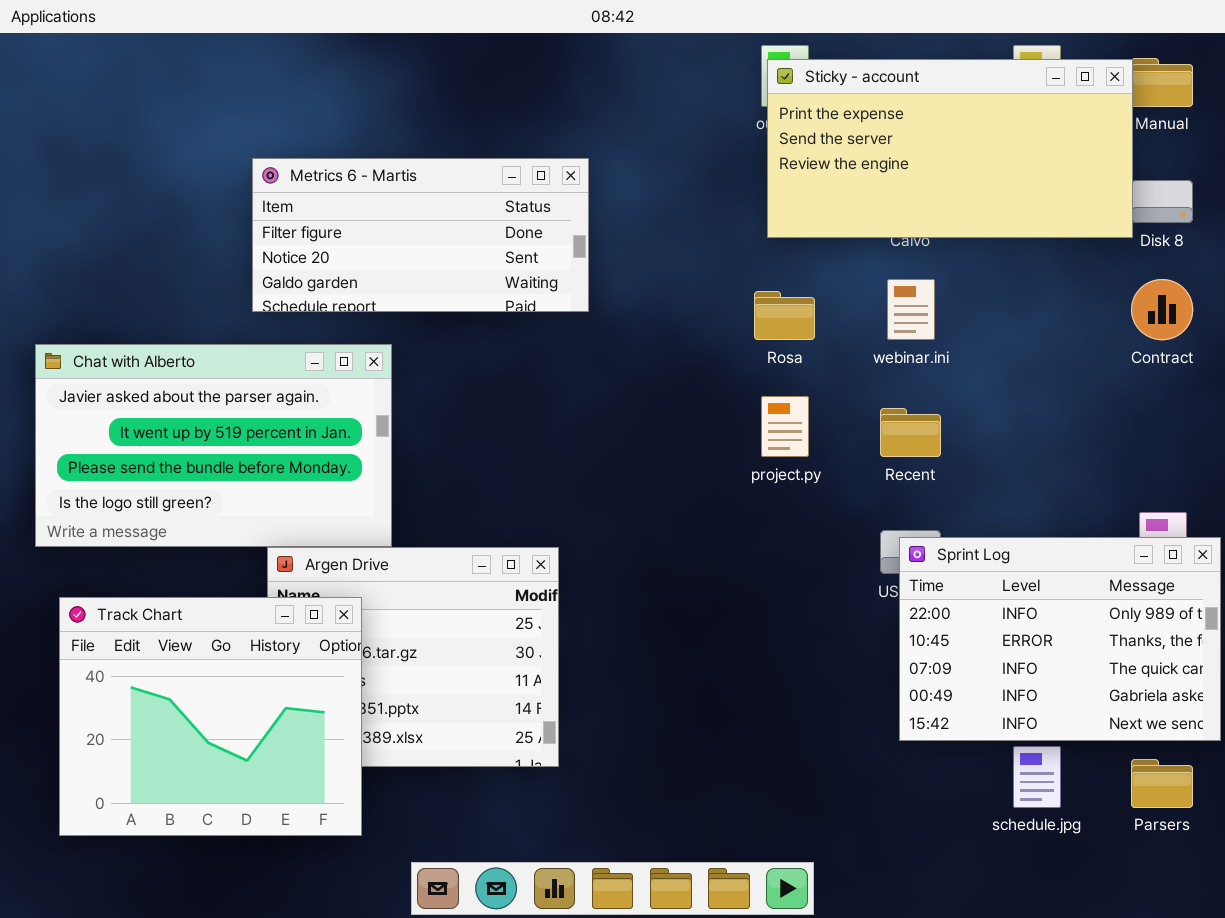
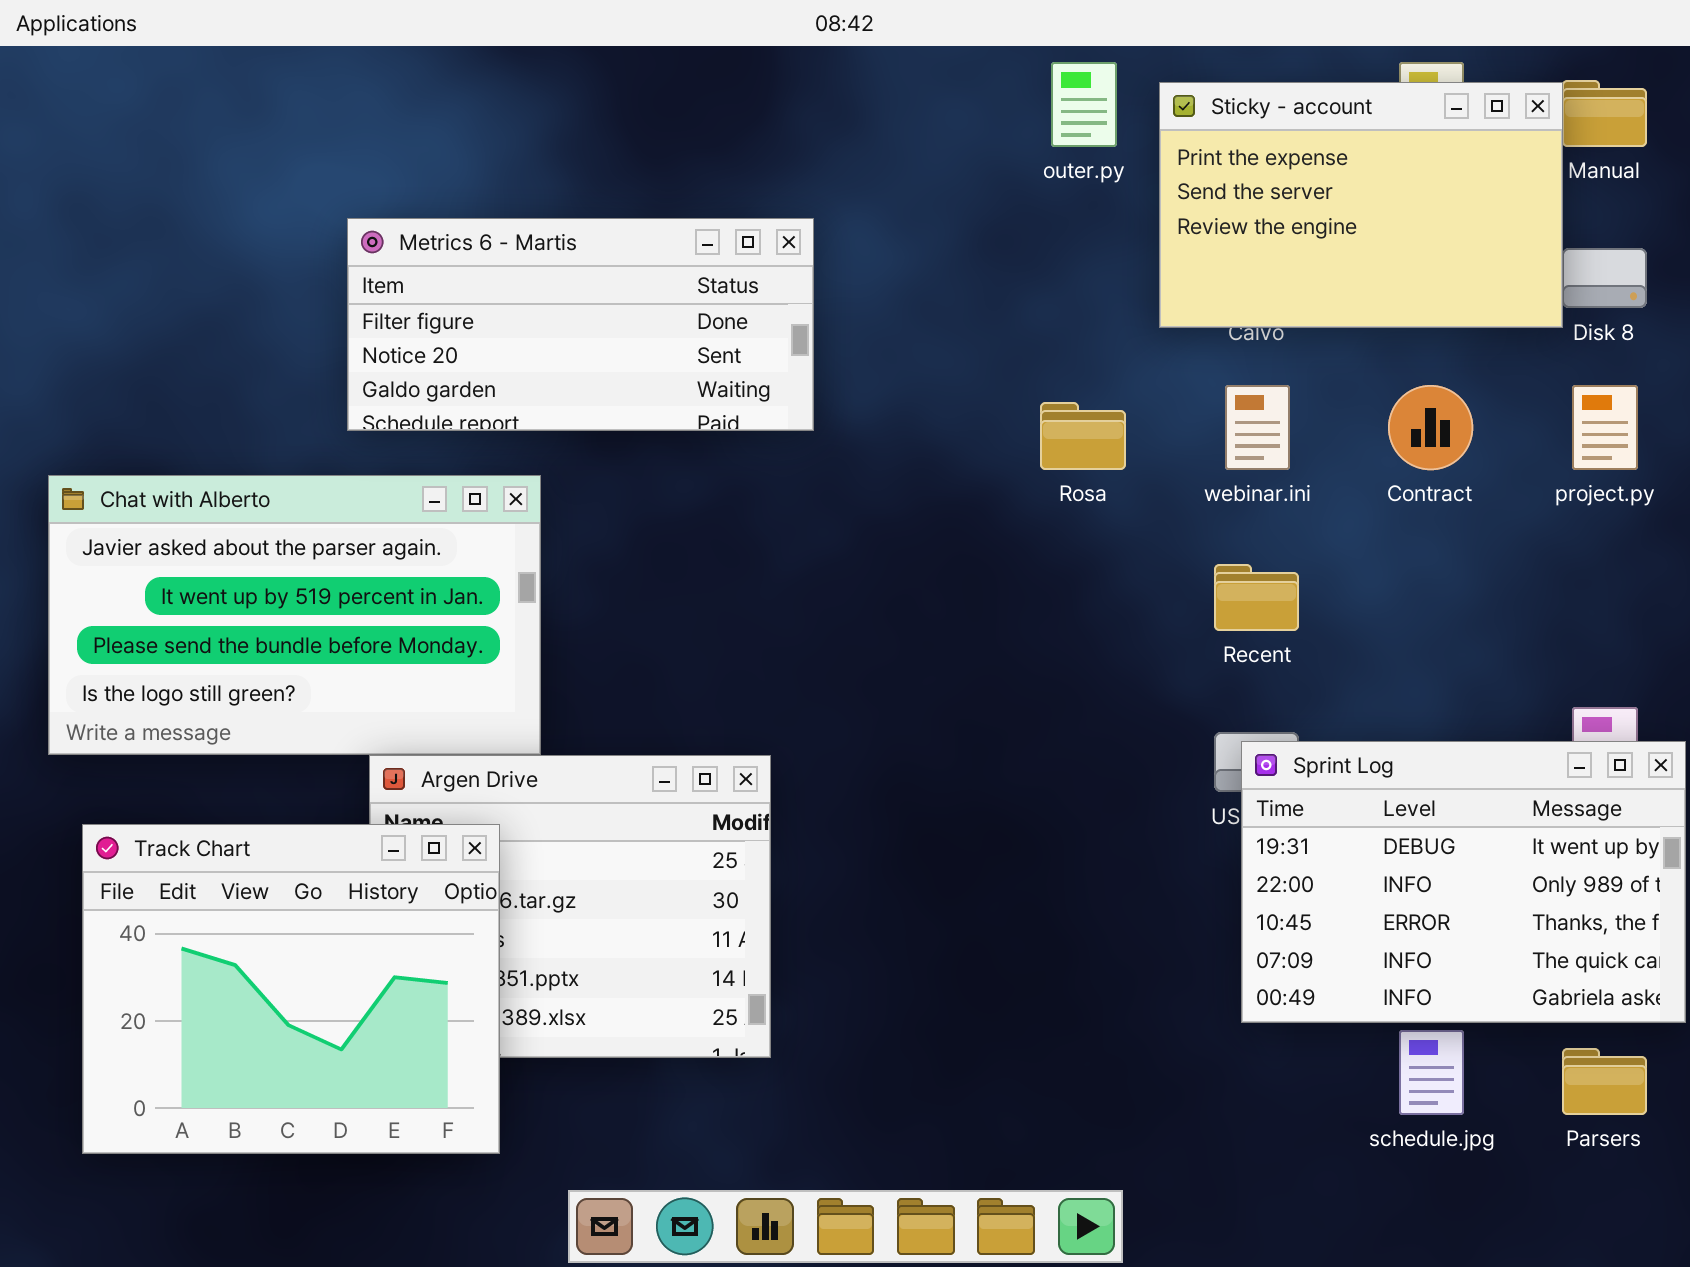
Sticky - account: [767,59,1133,238] -> [1159,82,1563,328], resized
Contract: [1131,279,1193,340] -> [1388,385,1473,470], moved
project.py: [761,396,809,457] -> [1572,385,1638,470], moved
Sprint Log: [899,537,1221,741] -> [1241,741,1686,1023], scrolled up 1 row

